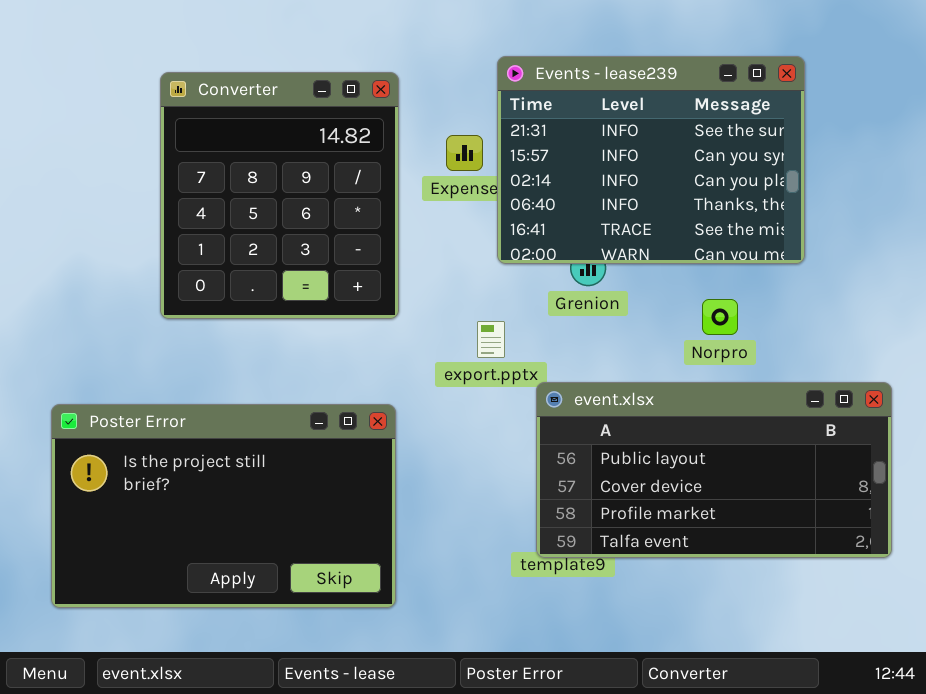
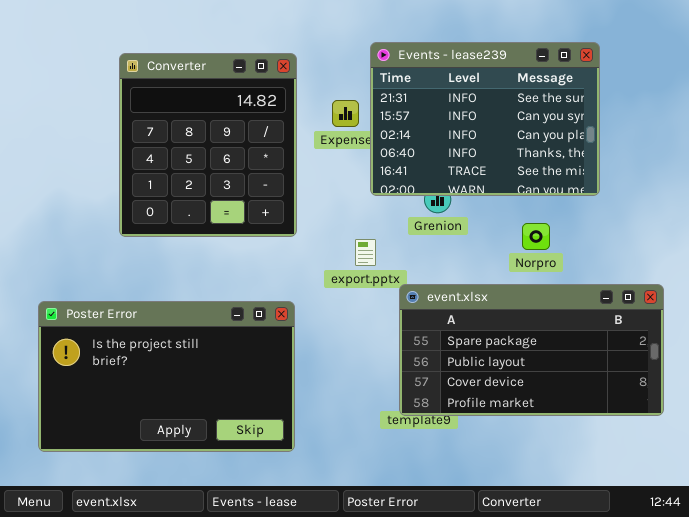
event.xlsx: [536,382,892,558] -> [399,284,664,416], scrolled up 1 row

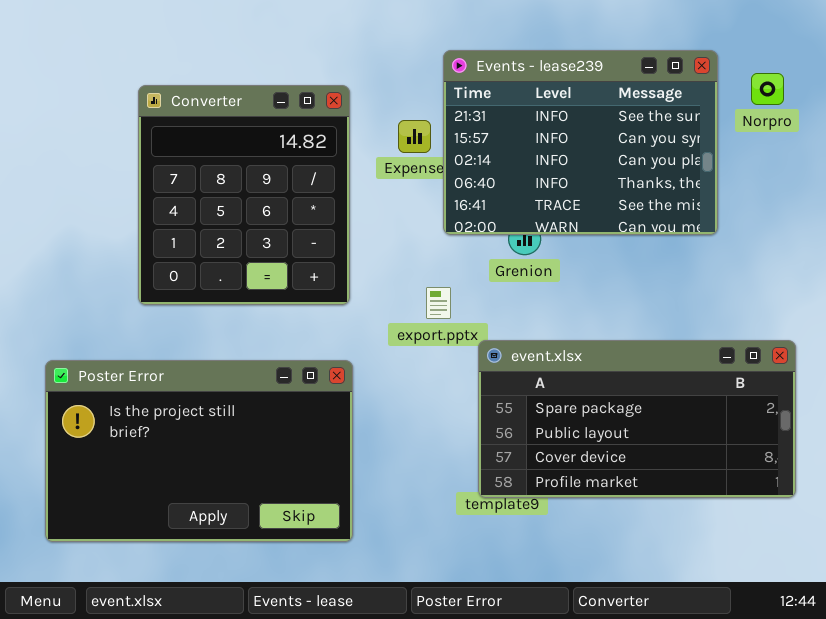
Converter: [119,53,297,237] -> [138,85,350,305], moved
Norpro: [522,223,550,250] -> [751,73,784,105], moved

